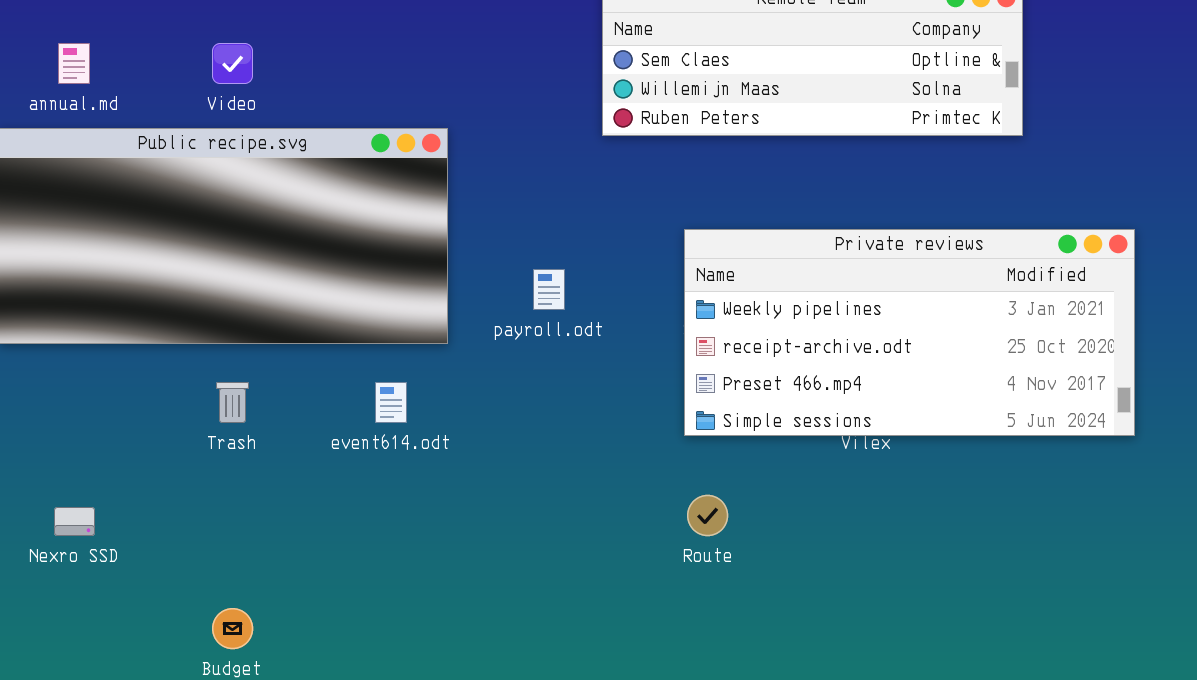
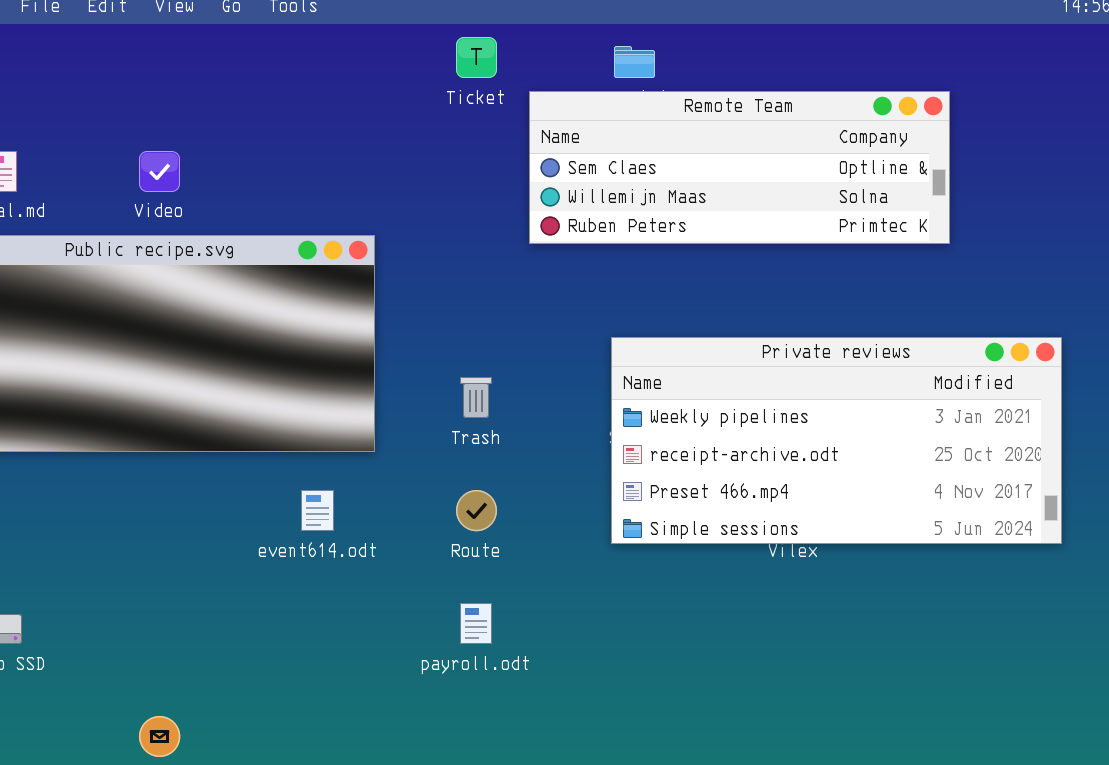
payroll.odt: [533,269,565,310] -> [460,603,492,644], moved
Trash: [216,382,249,423] -> [460,377,492,418], moved
Route: [687,495,728,536] -> [456,490,497,531], moved

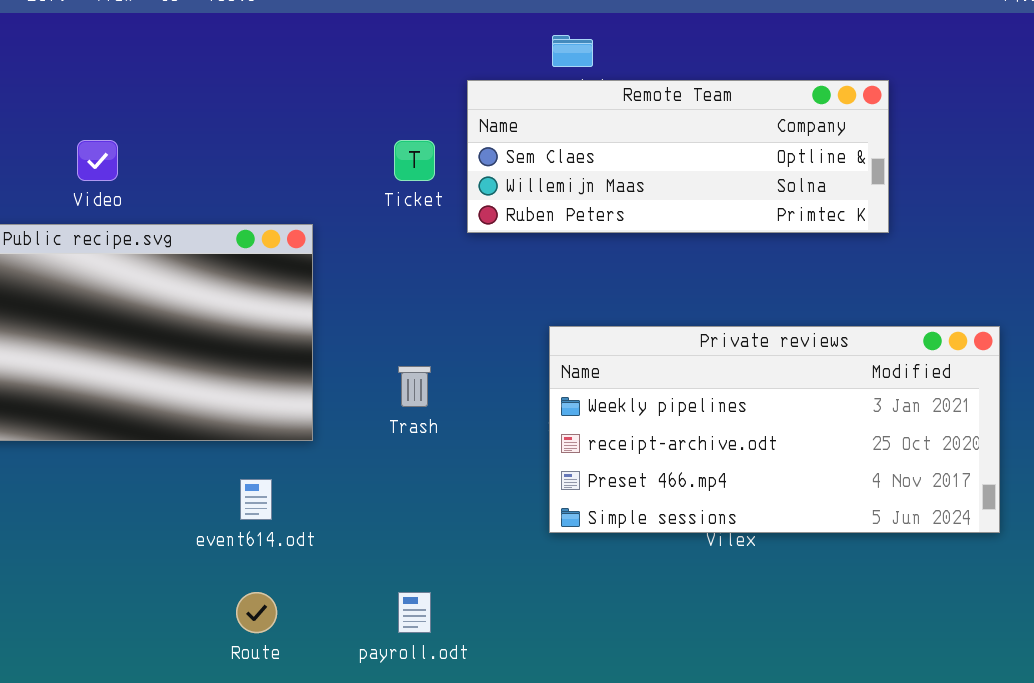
Ticket: [456,37,497,78] -> [394,140,435,181], moved
Route: [456,490,497,531] -> [236,592,277,633], moved

